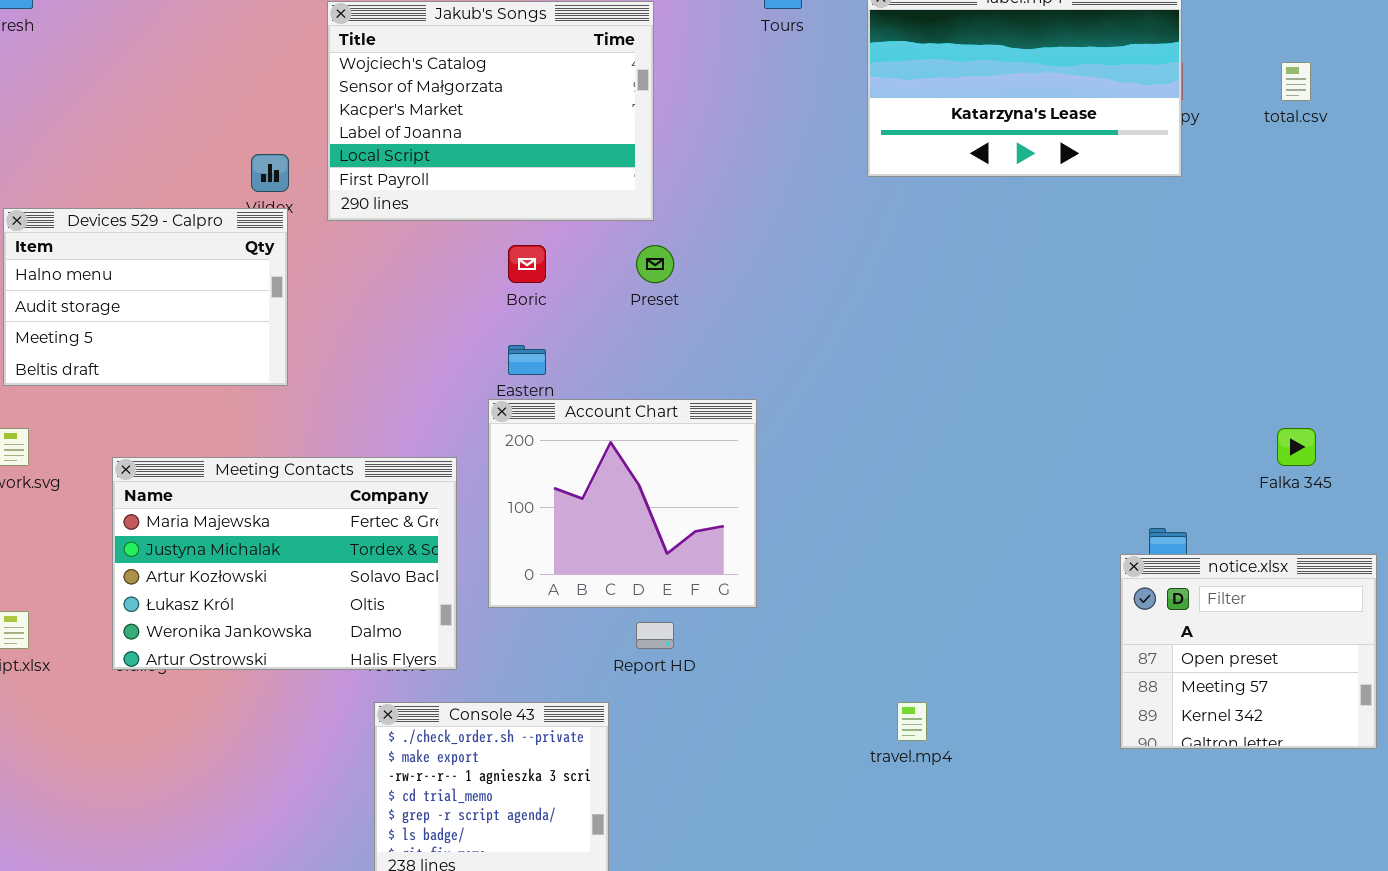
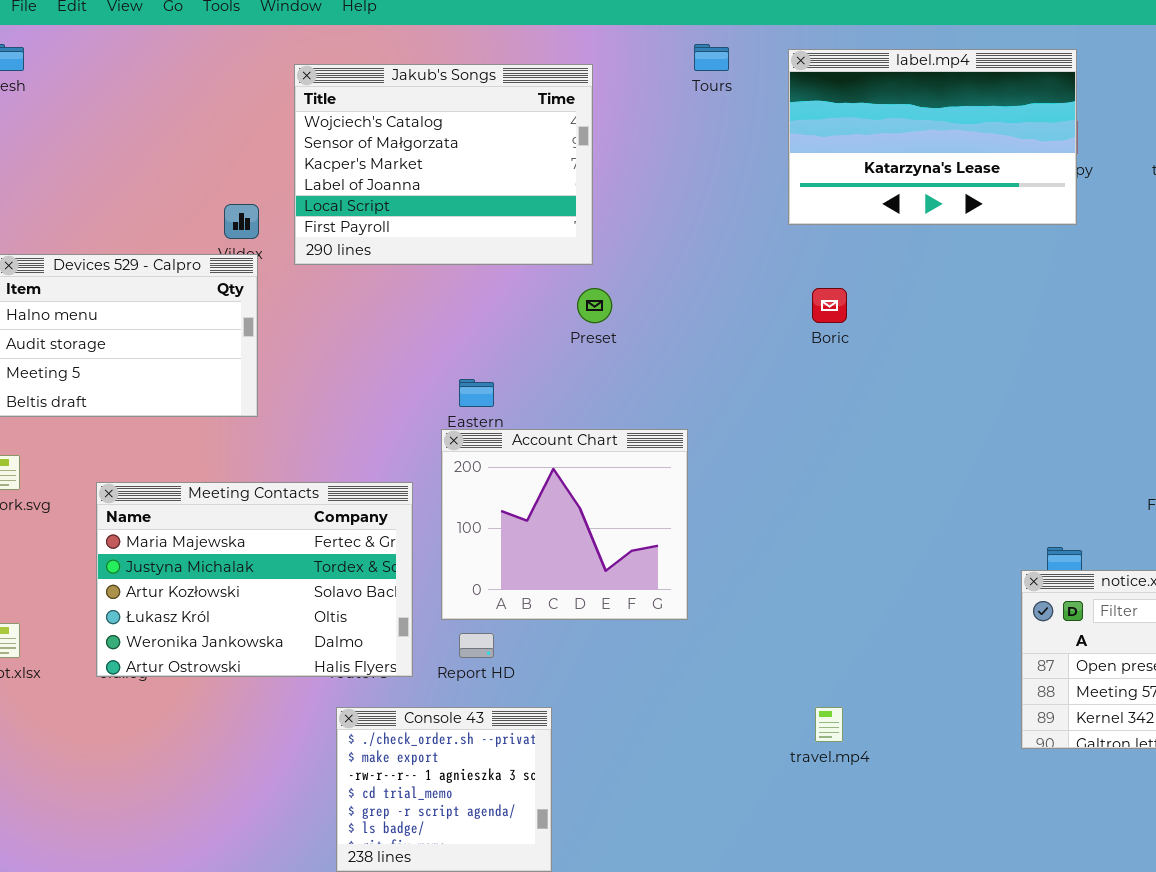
Boric: [508,245,546,283] -> [812,288,847,323], moved
Report HD: [636,622,674,649] -> [459,633,494,658], moved

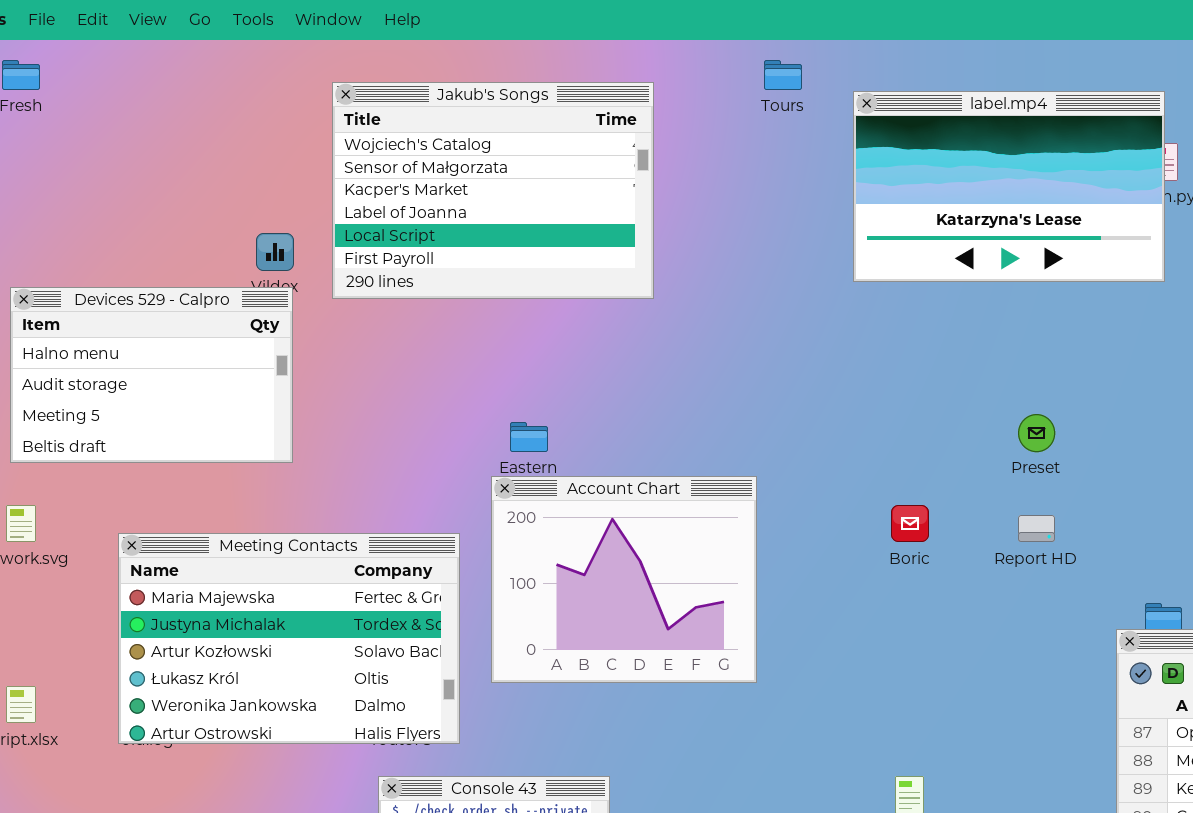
label.mp4: [788,49,1077,225] -> [853,91,1165,282], moved
Preset: [577,288,612,323] -> [1018,414,1055,452], moved
Boric: [812,288,847,323] -> [891,505,929,542], moved
Report HD: [459,633,494,658] -> [1018,515,1055,542], moved

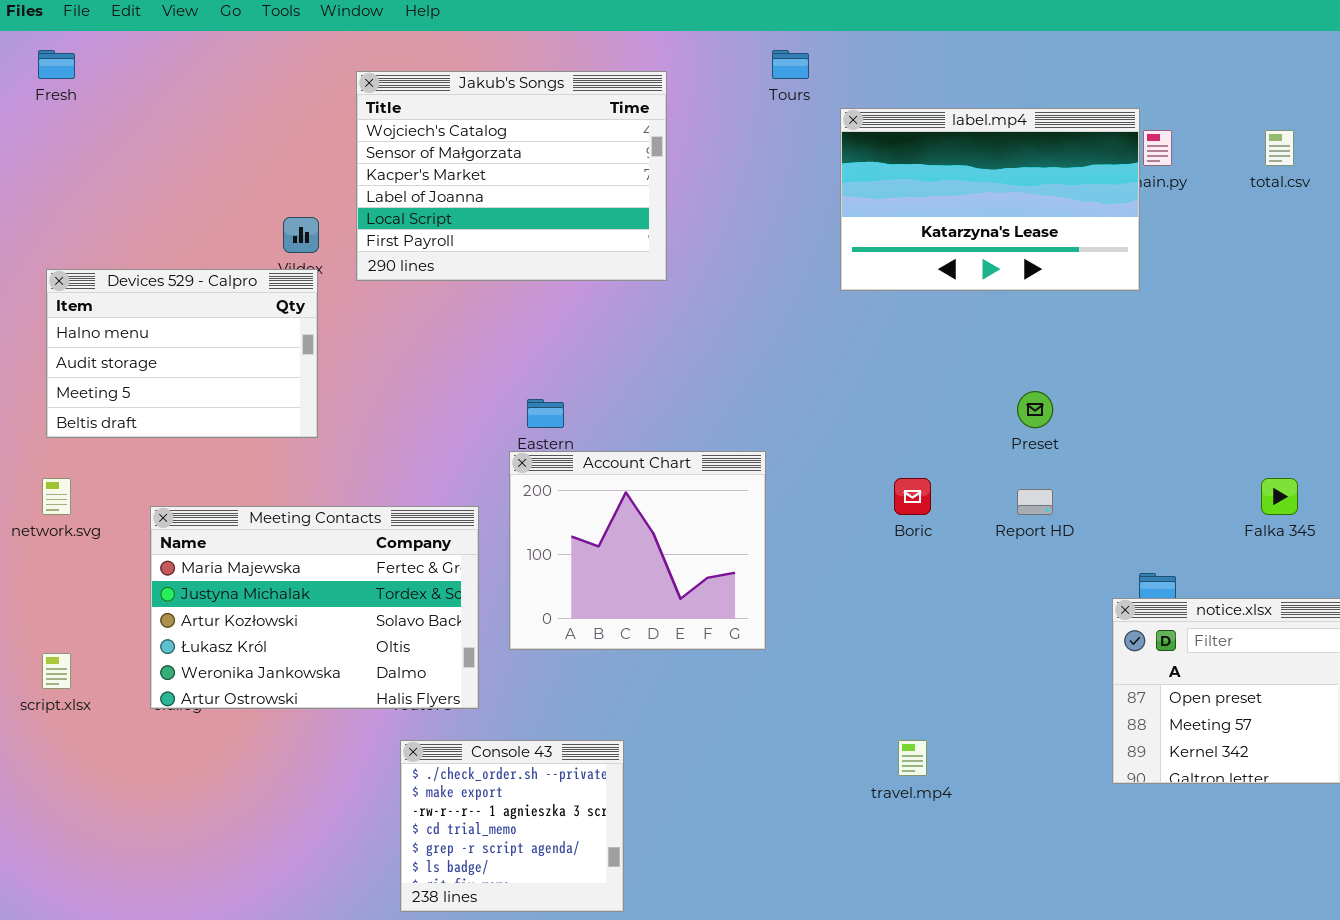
label.mp4: [853,91,1165,282] -> [840,108,1140,291], moved

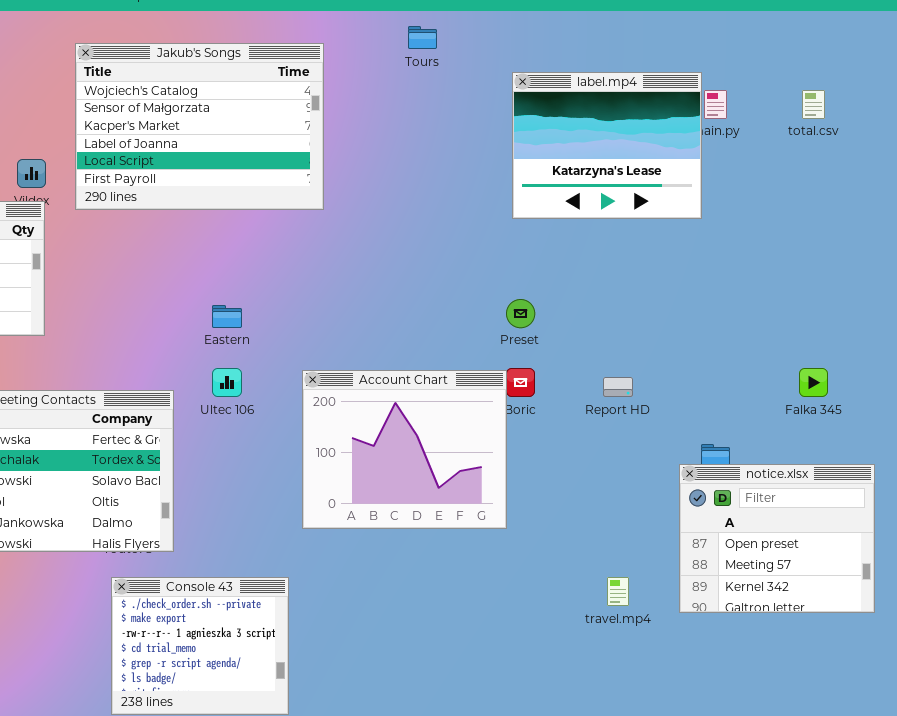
label.mp4: [840,108,1140,291] -> [512,72,702,219], resized
Preset: [1017,391,1053,428] -> [506,299,535,328], moved
Account Chart: [509,451,766,650] -> [302,370,507,529], moved
travel.mp4: [898,740,927,776] -> [607,577,629,606], moved

